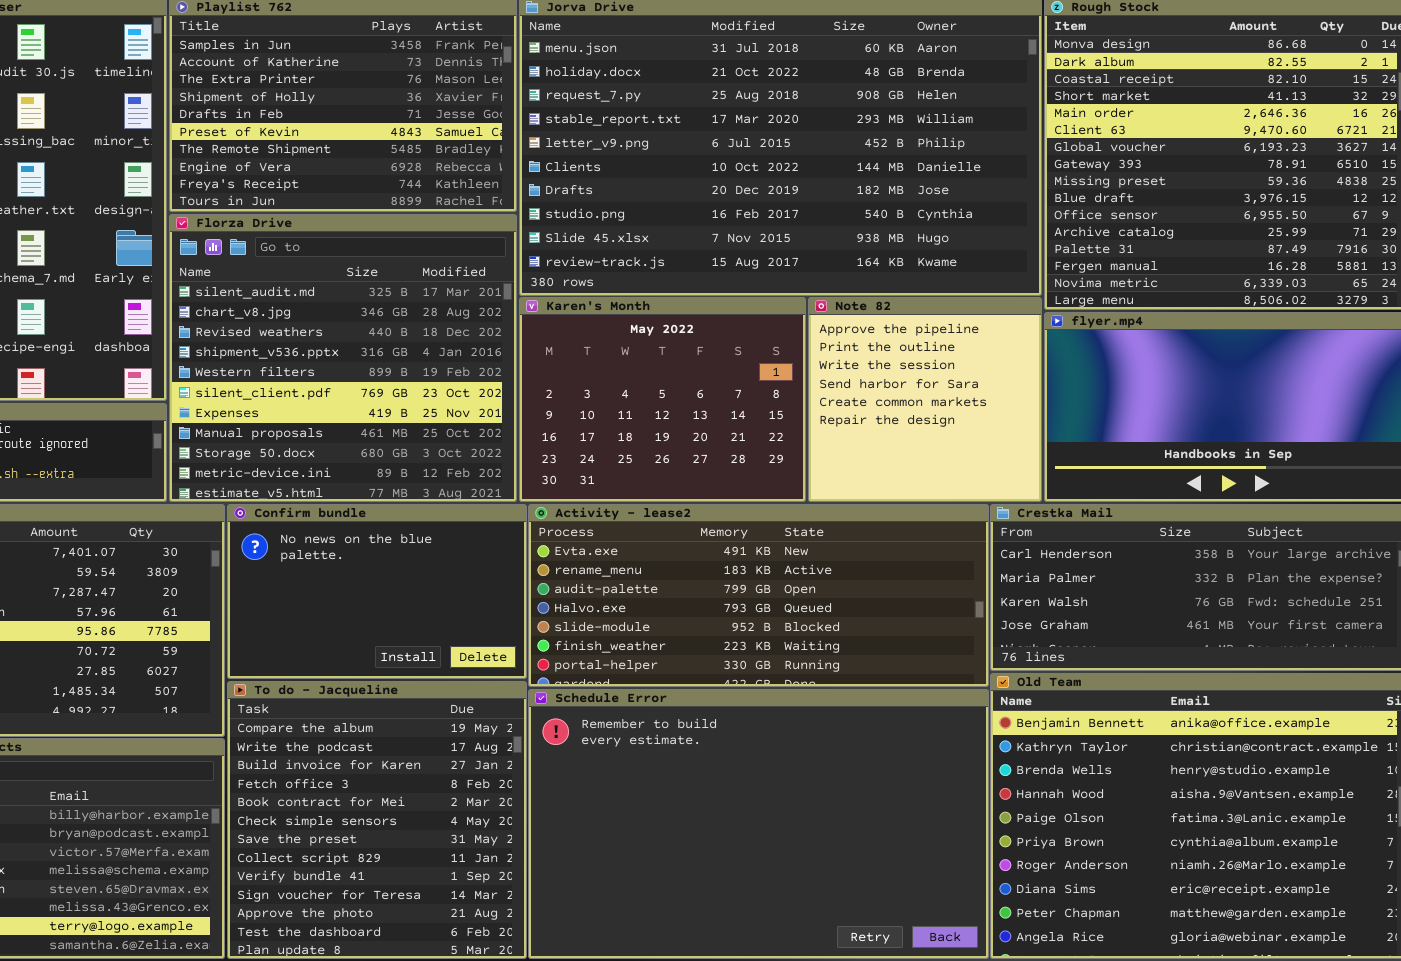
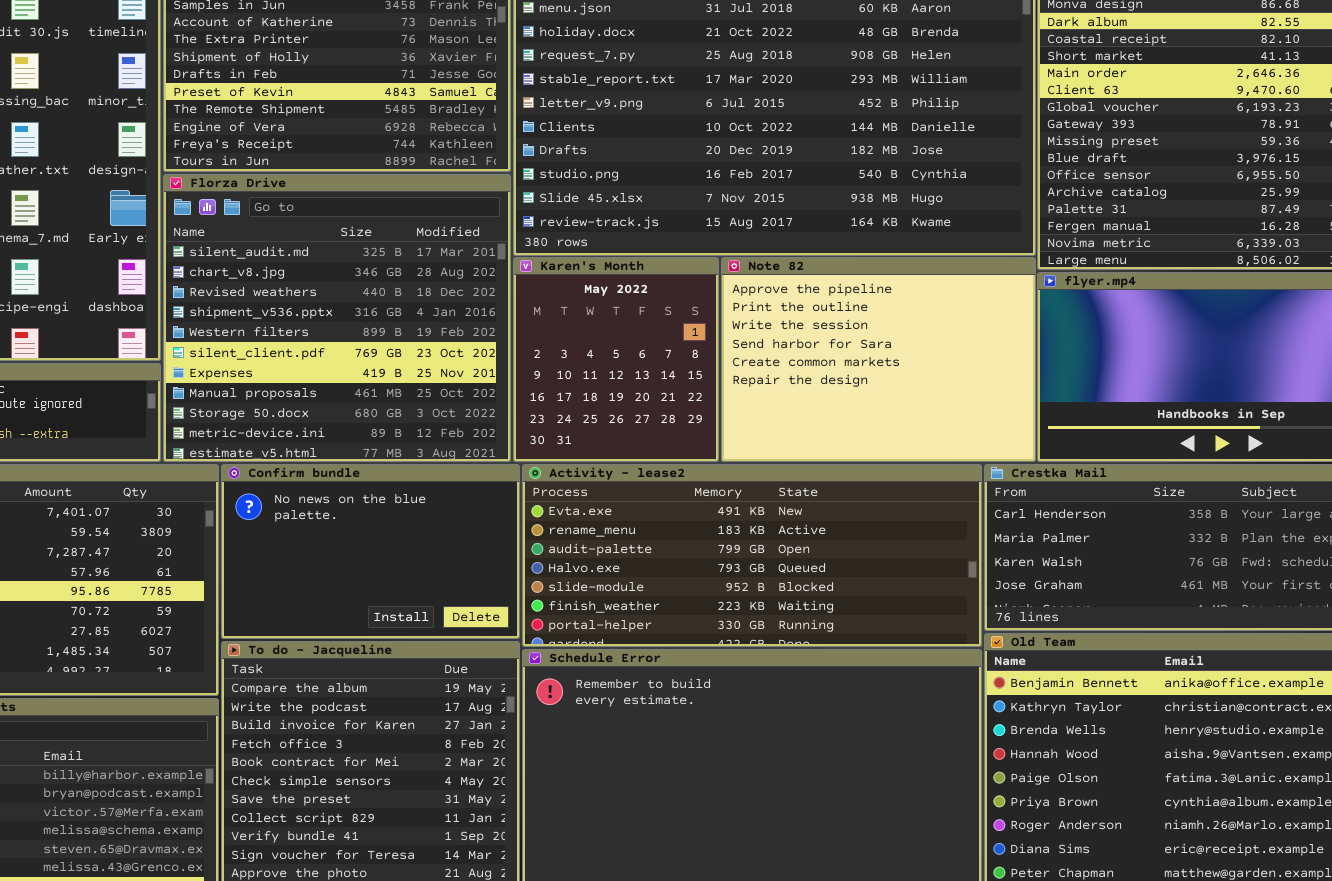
Karen's Month: [519,297,806,502] -> [513,257,719,462], resized
Note 82: [808,297,1042,502] -> [721,257,1036,462], resized

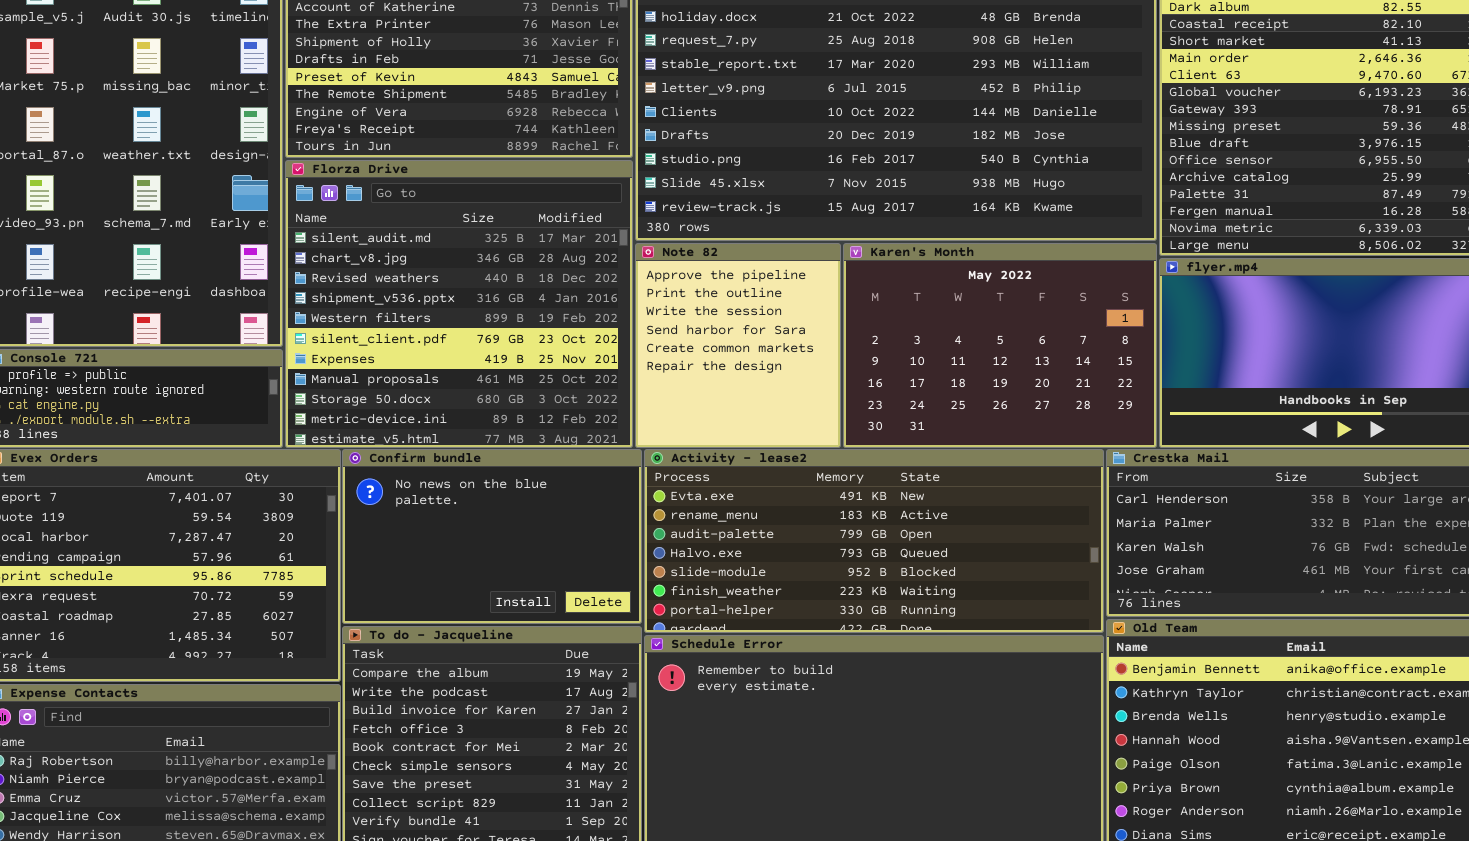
Karen's Month: [513,257,719,462] -> [843,243,1157,448], moved, resized
Note 82: [721,257,1036,462] -> [635,243,841,448], moved, resized

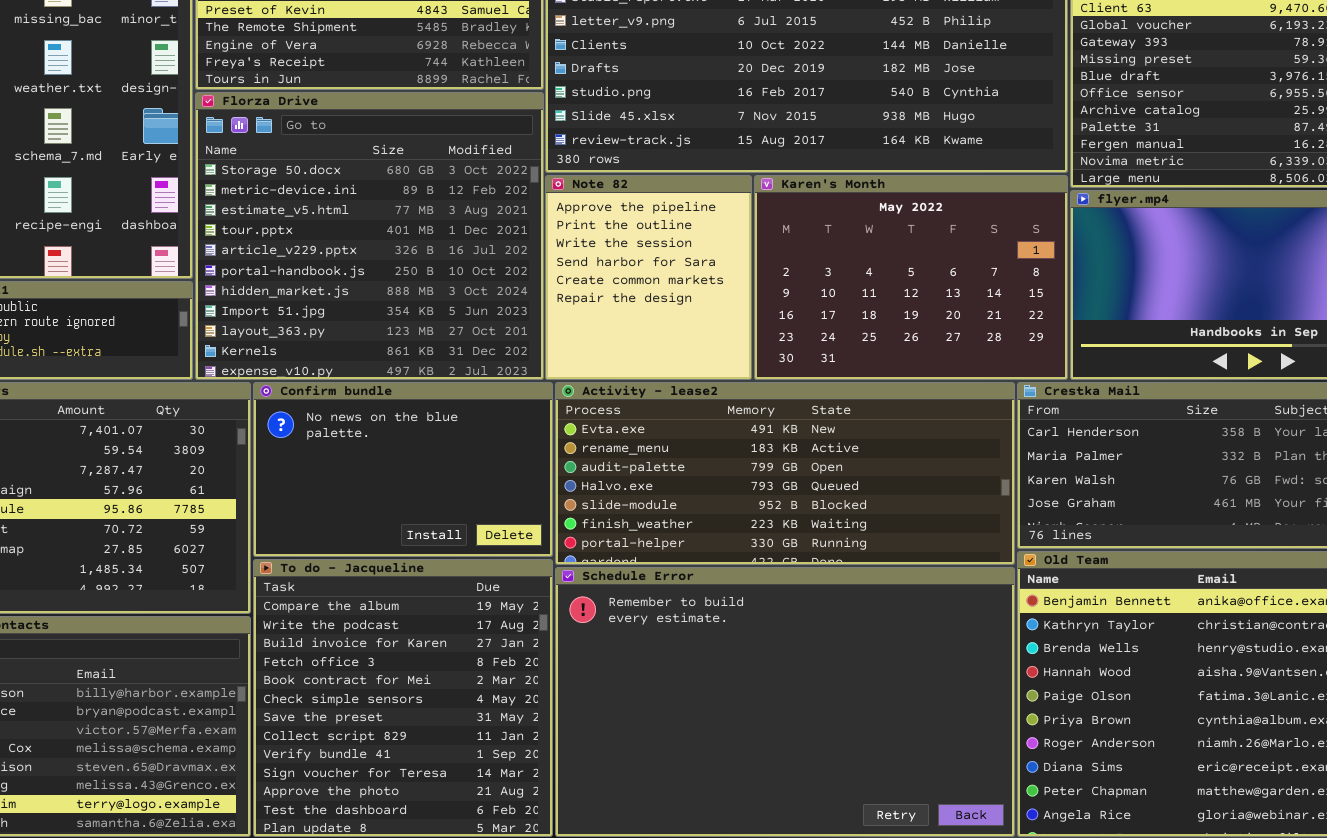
Florza Drive: [285,160,633,448] -> [195,92,544,380], scrolled down 8 rows

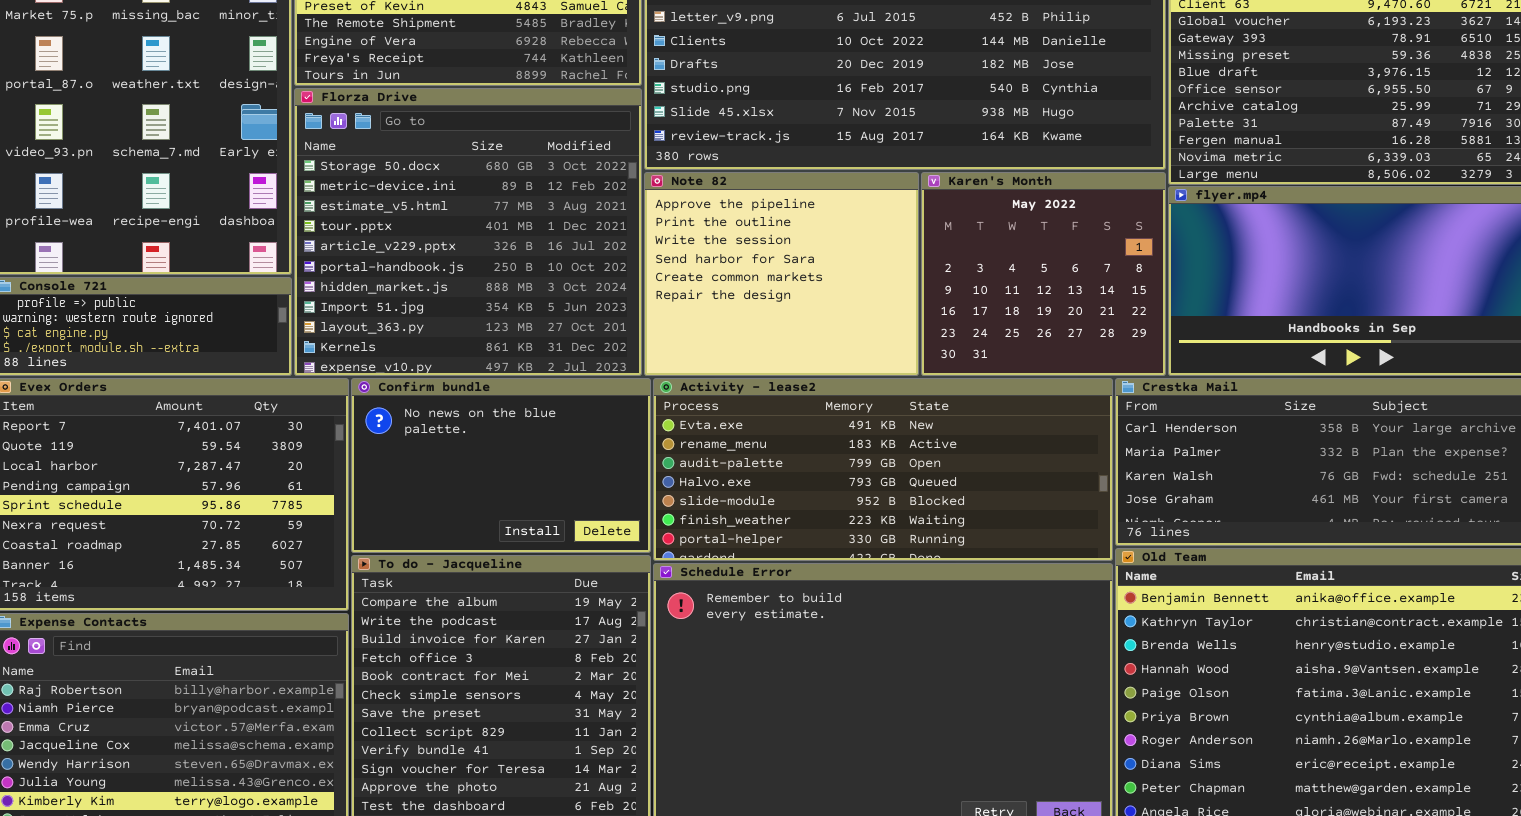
Note 82: [545,175,752,380] -> [644,172,919,376], resized
Karen's Month: [754,175,1068,380] -> [921,172,1166,376], resized

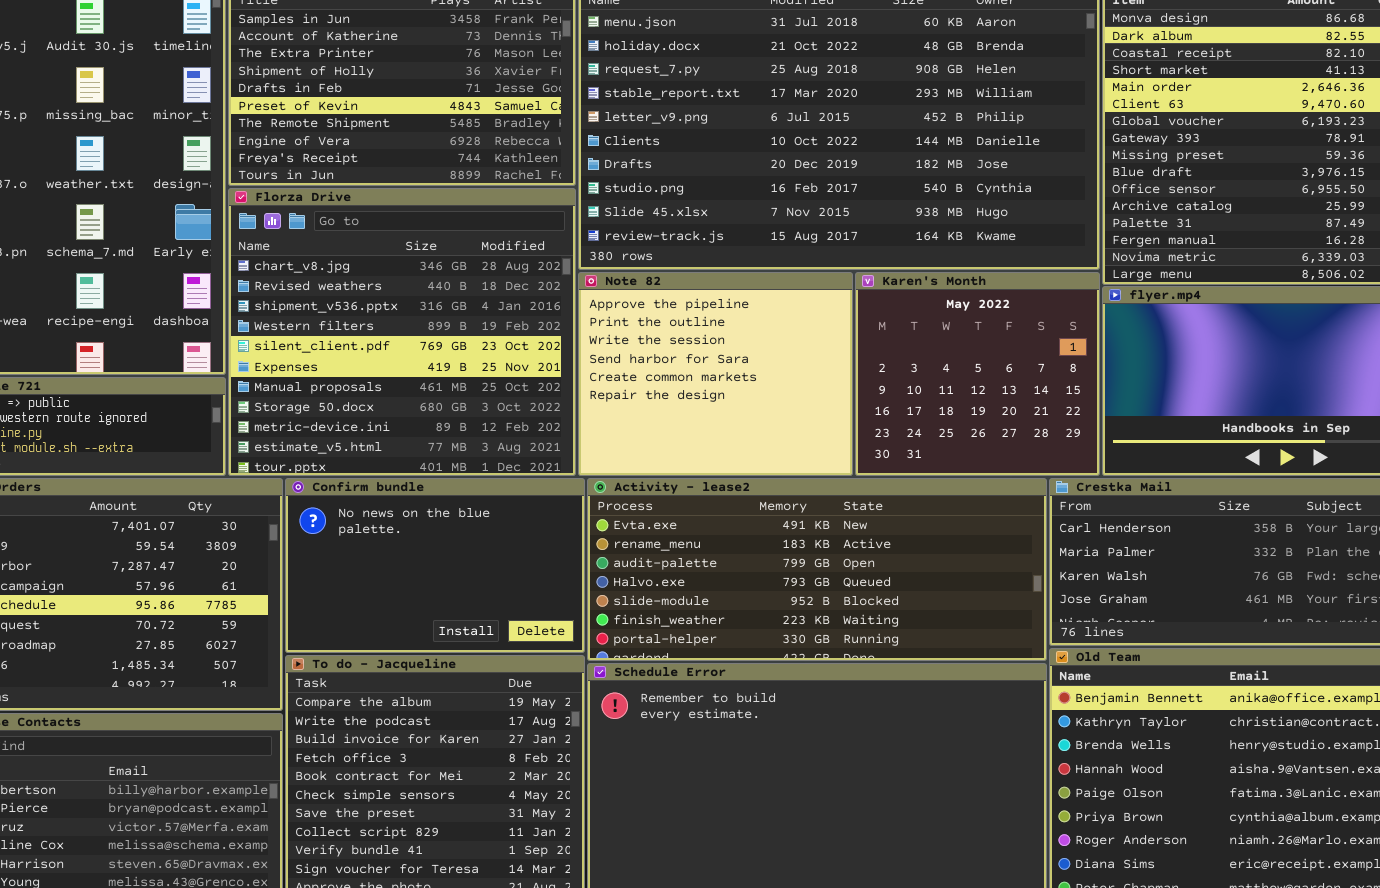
Florza Drive: [294,88,642,376] -> [228,188,576,476], scrolled up 7 rows

